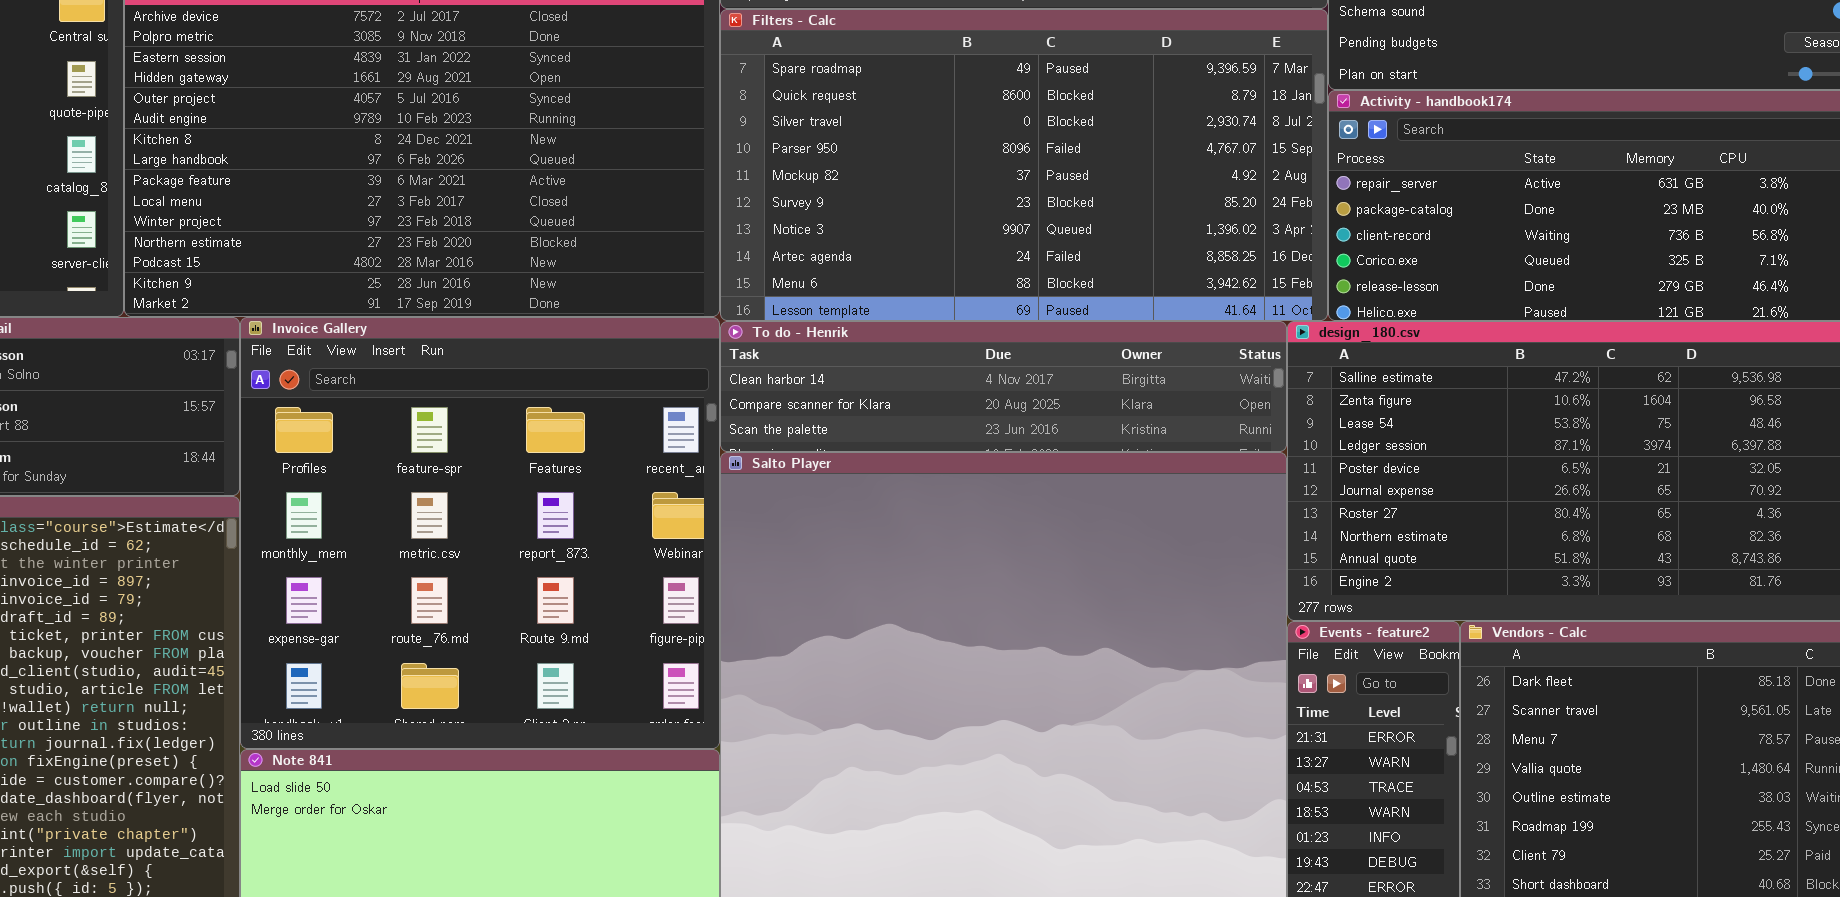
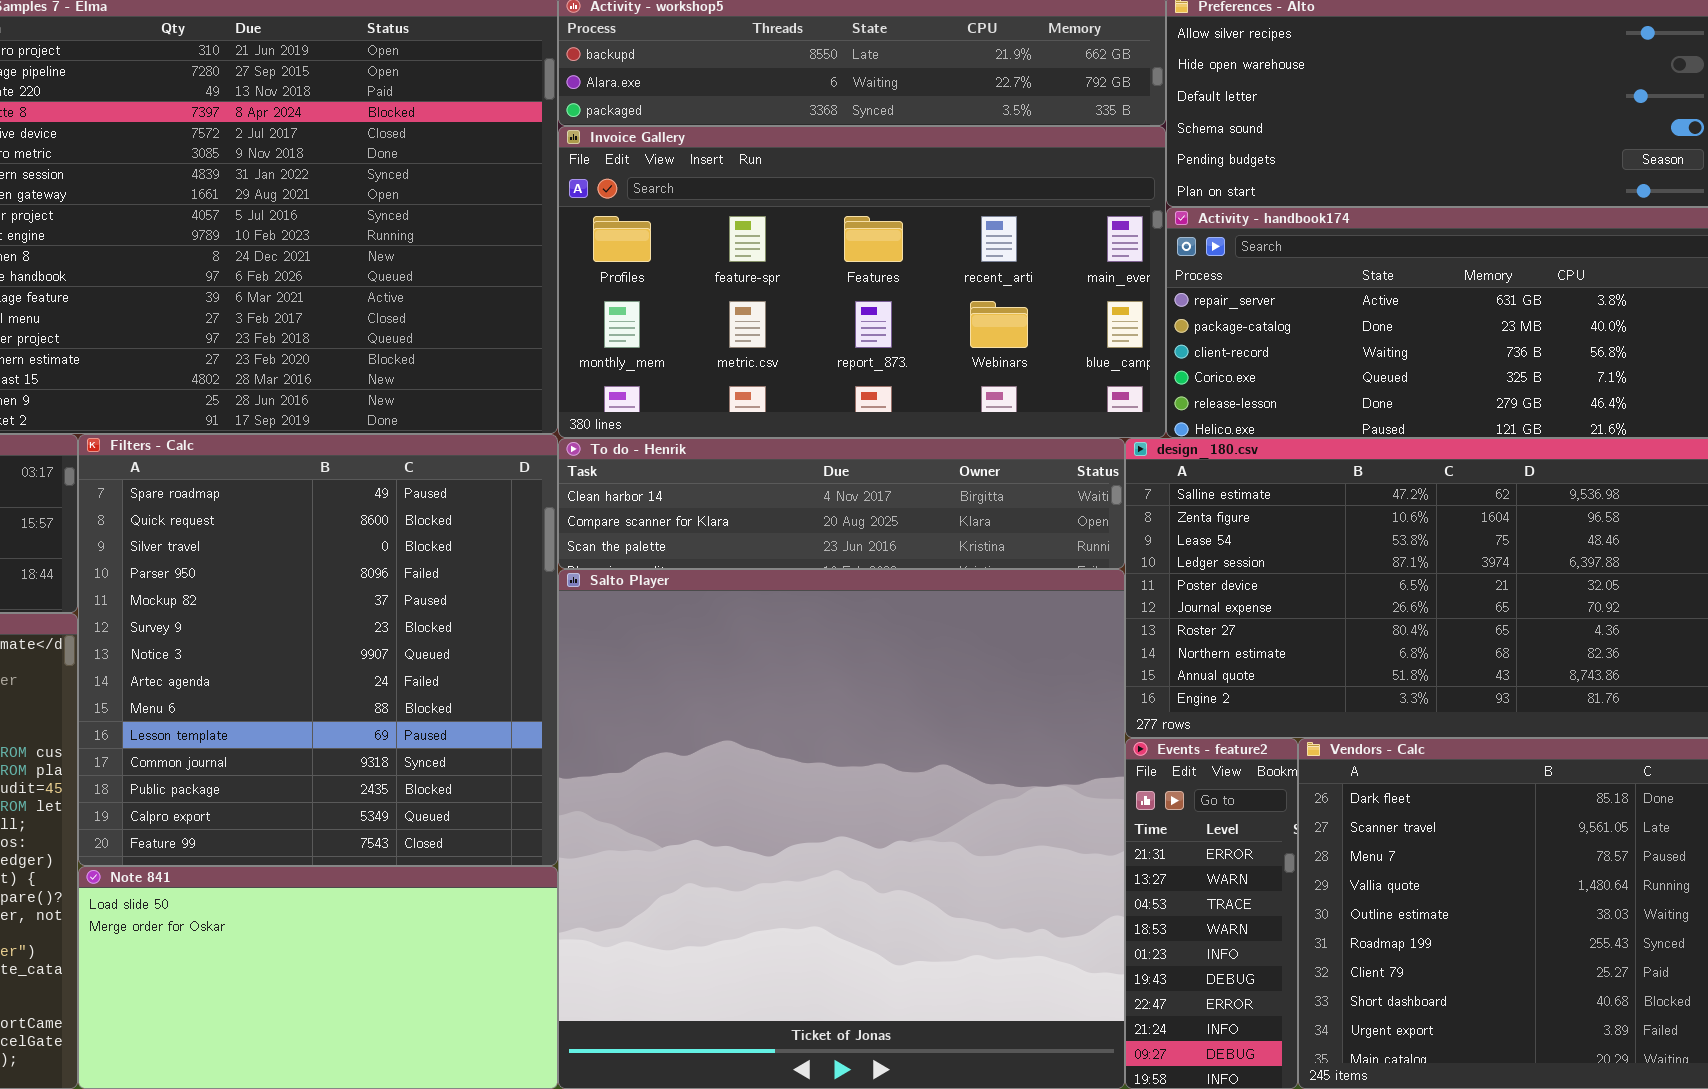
Filters - Calc: [720,9,1328,321] -> [78,434,558,866], moved, resized
Invoice Gallery: [240,317,720,749] -> [558,126,1166,438], moved, resized

